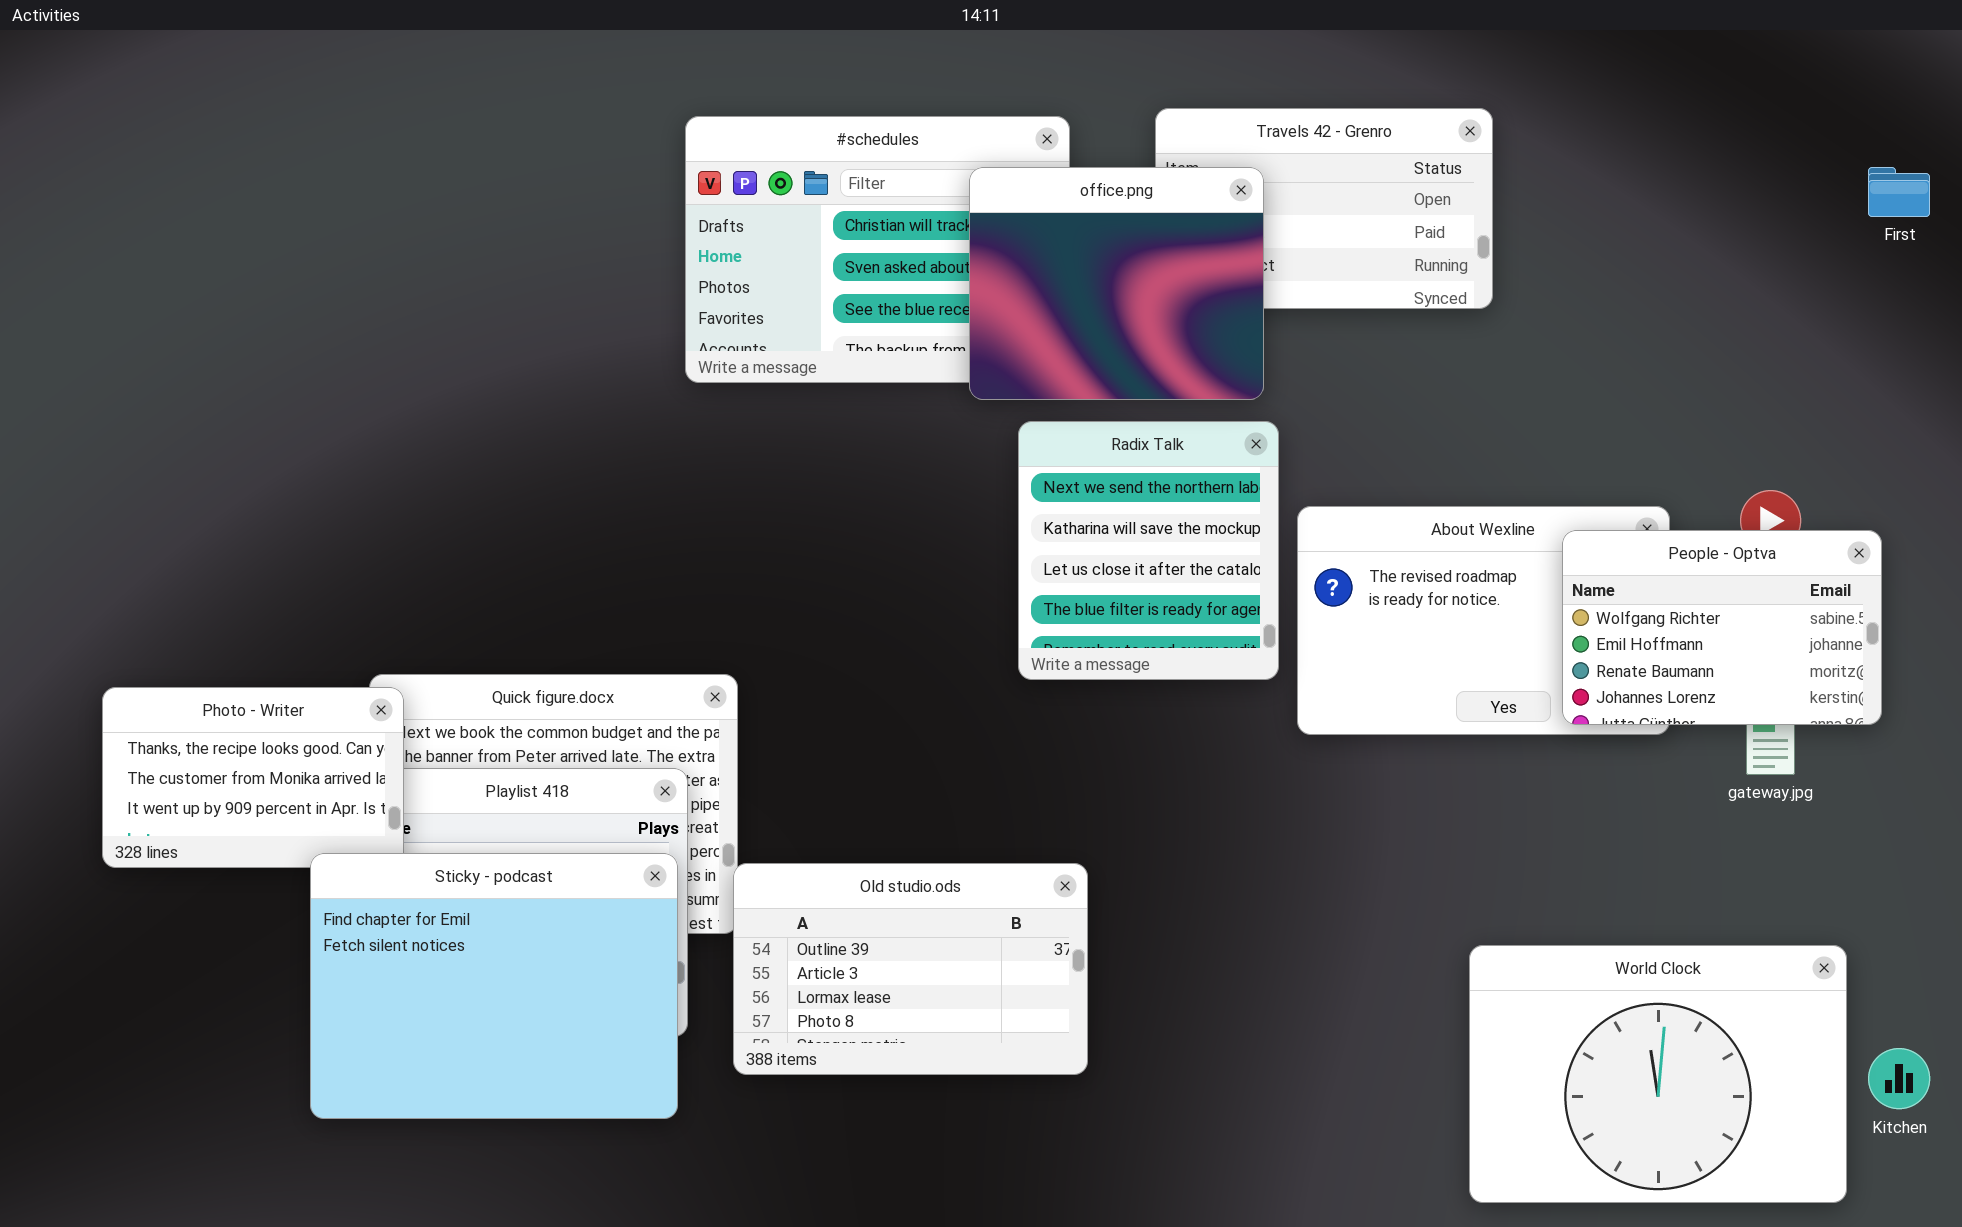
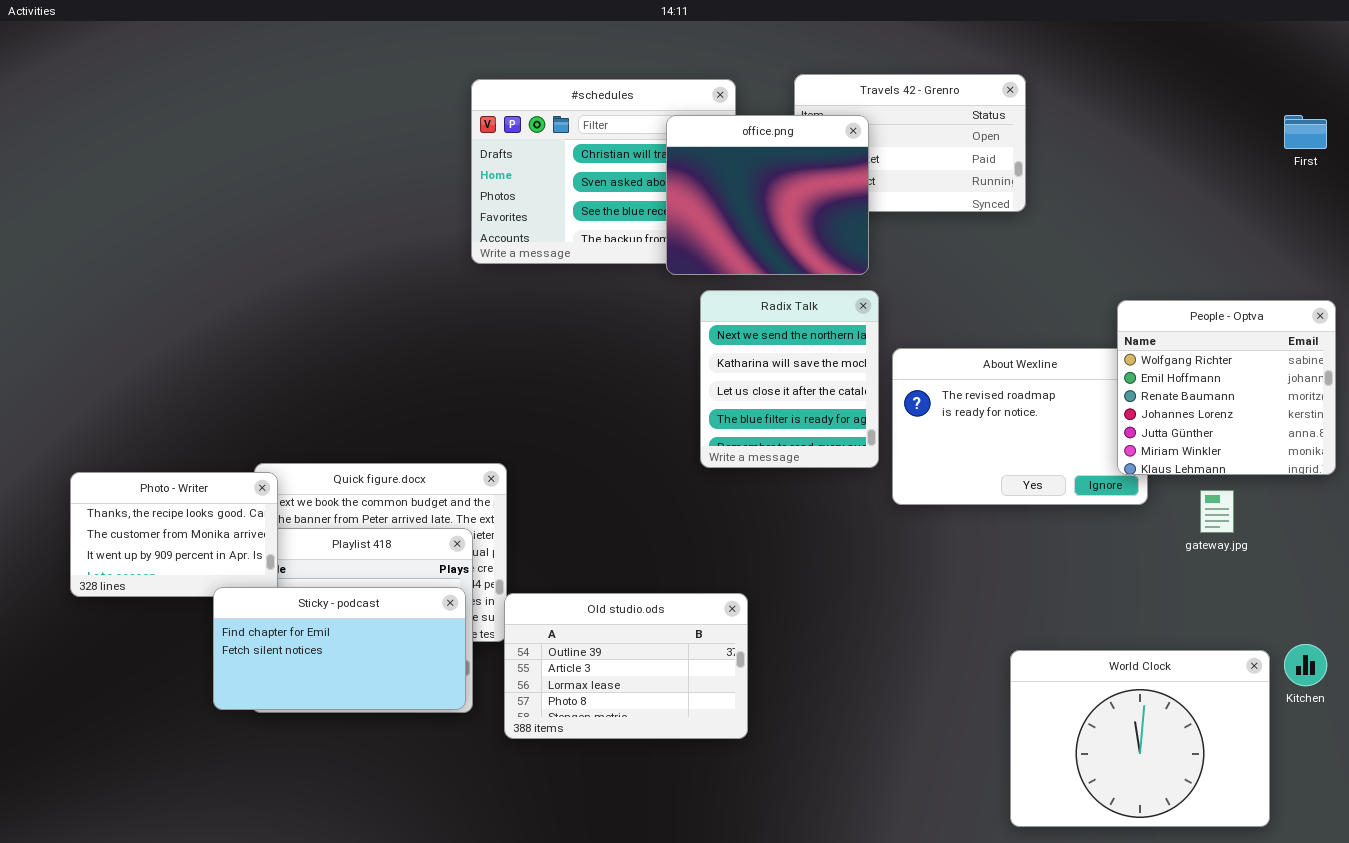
People - Optva: [1562,530,1882,725] -> [1117,300,1336,475], moved, resized
Sticky - podcast: [310,853,678,1119] -> [213,587,466,710], resized
Kitchen: [1868,1048,1930,1109] -> [1284,644,1327,686], moved

